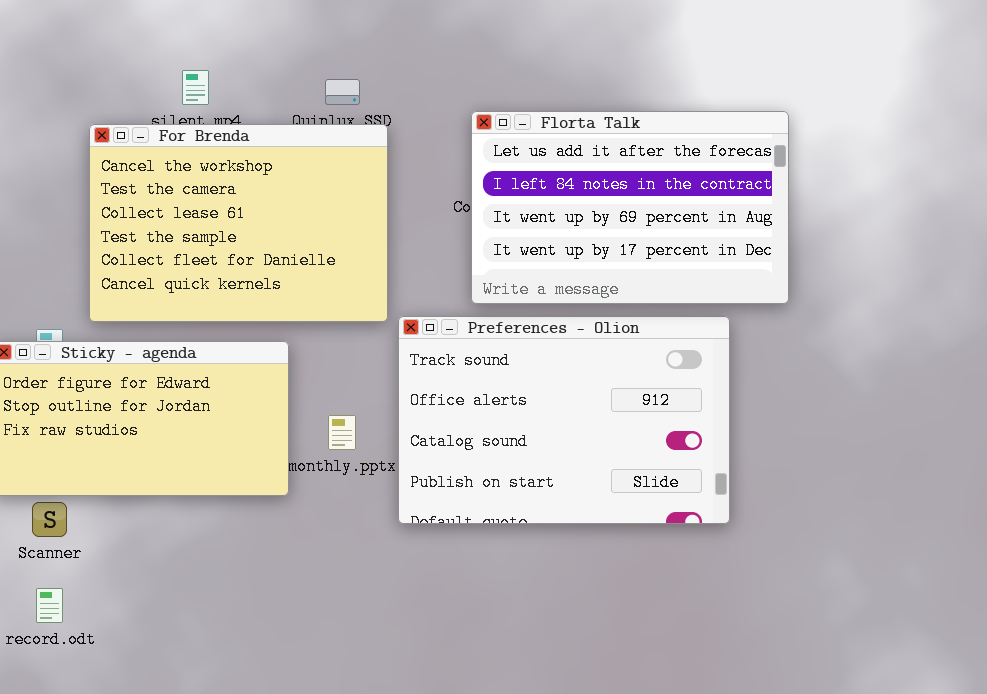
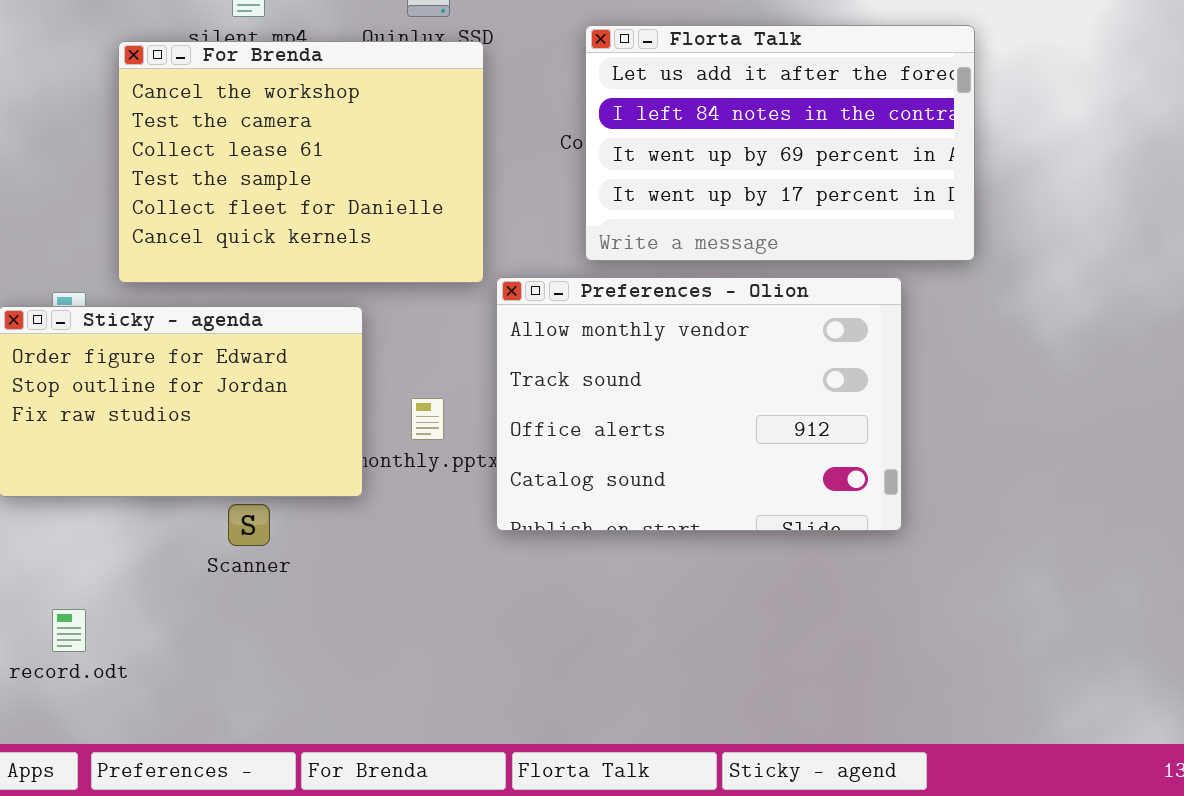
Preferences - Olion: [398,316,730,524] -> [496,277,902,531], scrolled up 1 row
Scanner: [32,502,67,537] -> [228,504,270,546], moved

